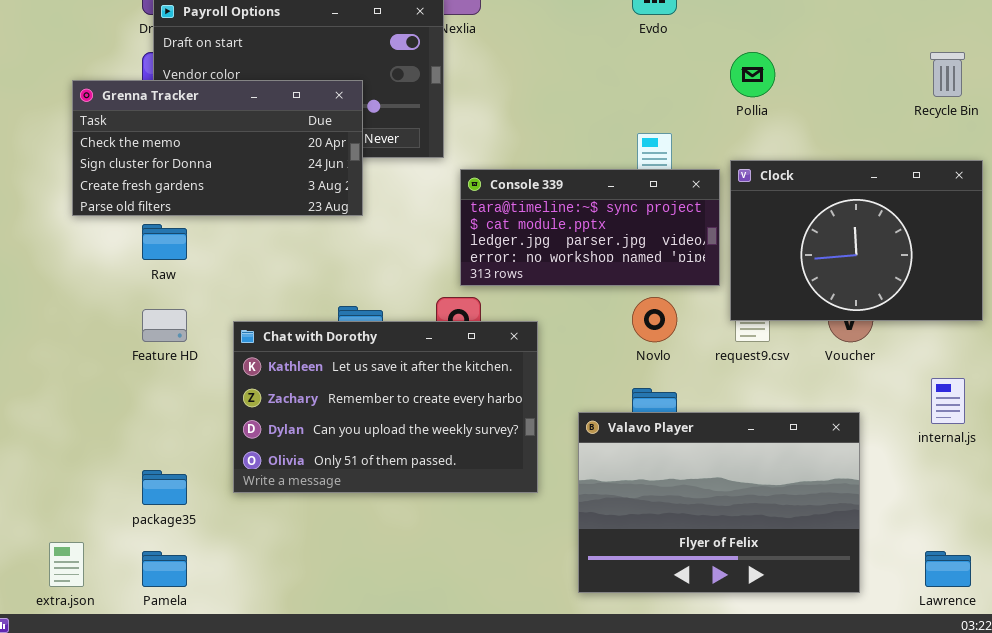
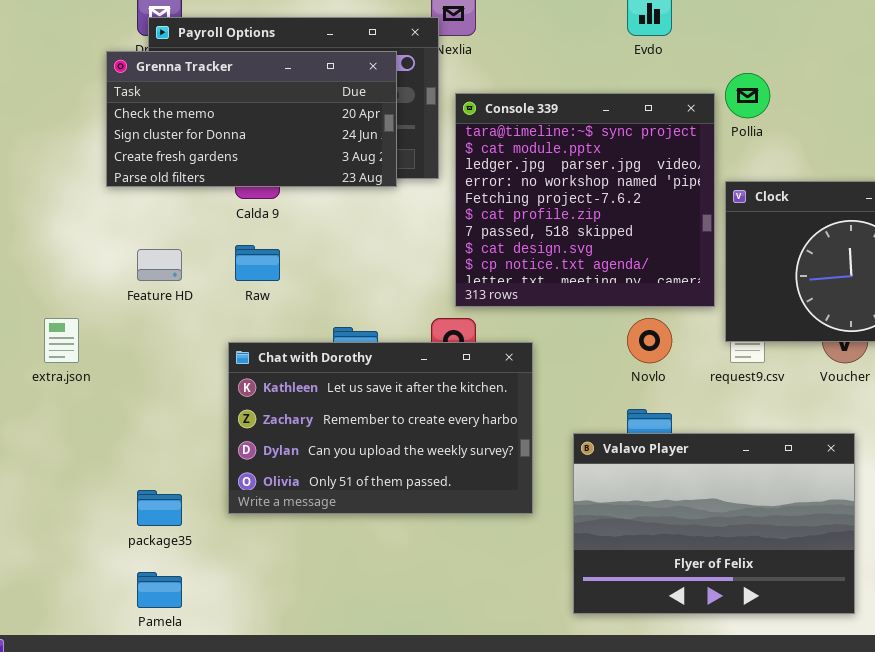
Grenna Tracker: [72,80,363,216] -> [106,51,397,187], moved
Console 339: [460,169,720,286] -> [455,93,715,307], resized
Raw: [142,224,187,260] -> [235,245,280,281], moved
Feature HD: [142,309,187,342] -> [137,249,182,281], moved
extra.json: [49,542,84,587] -> [44,318,79,363], moved

